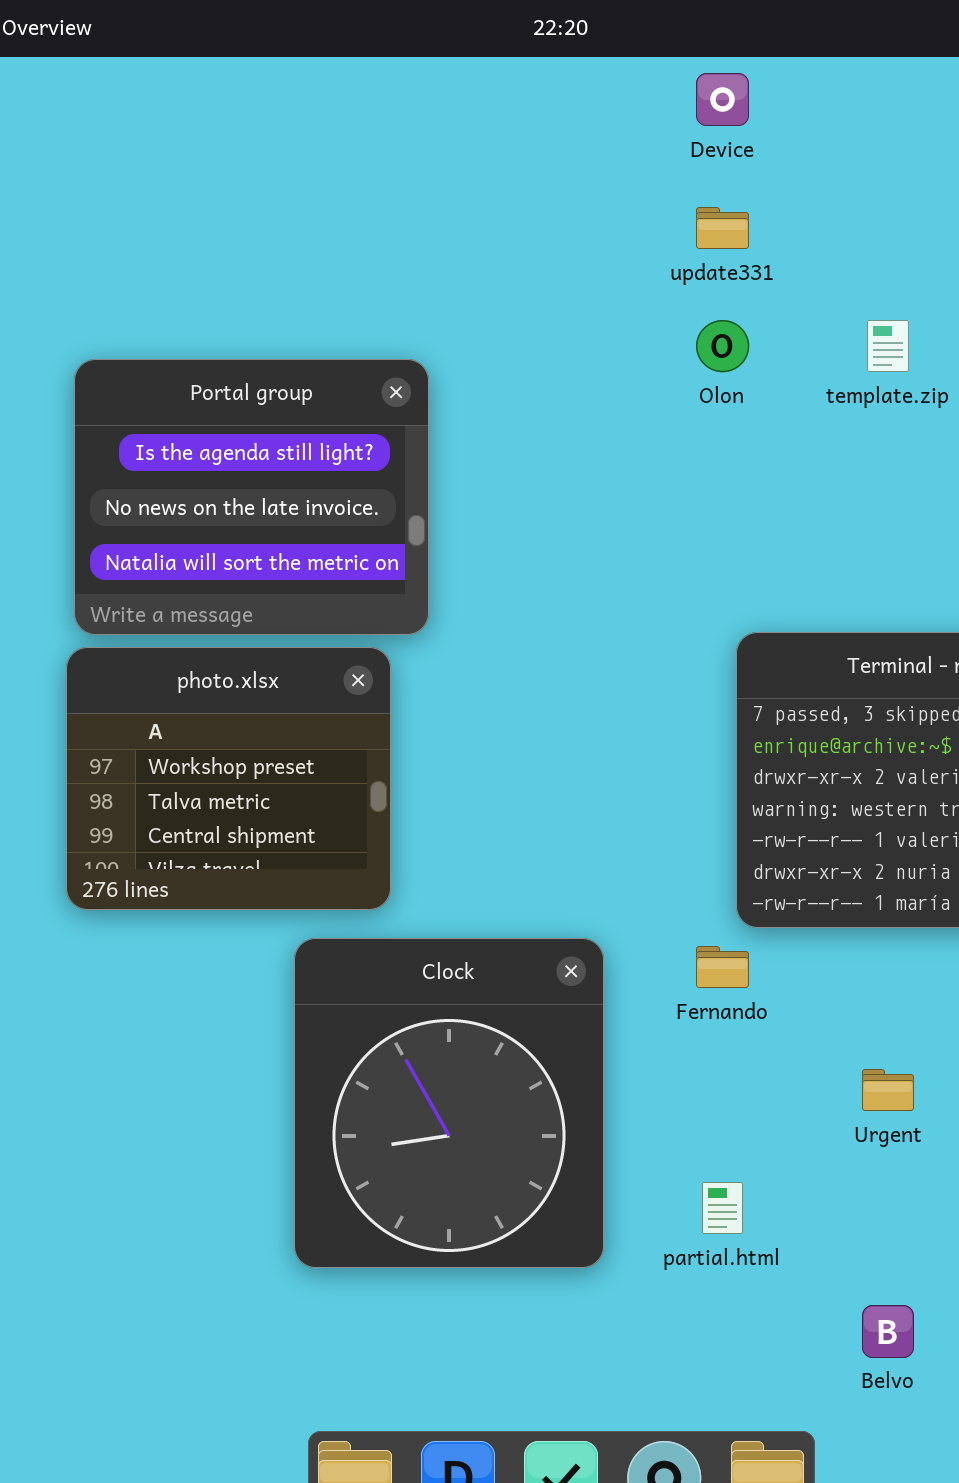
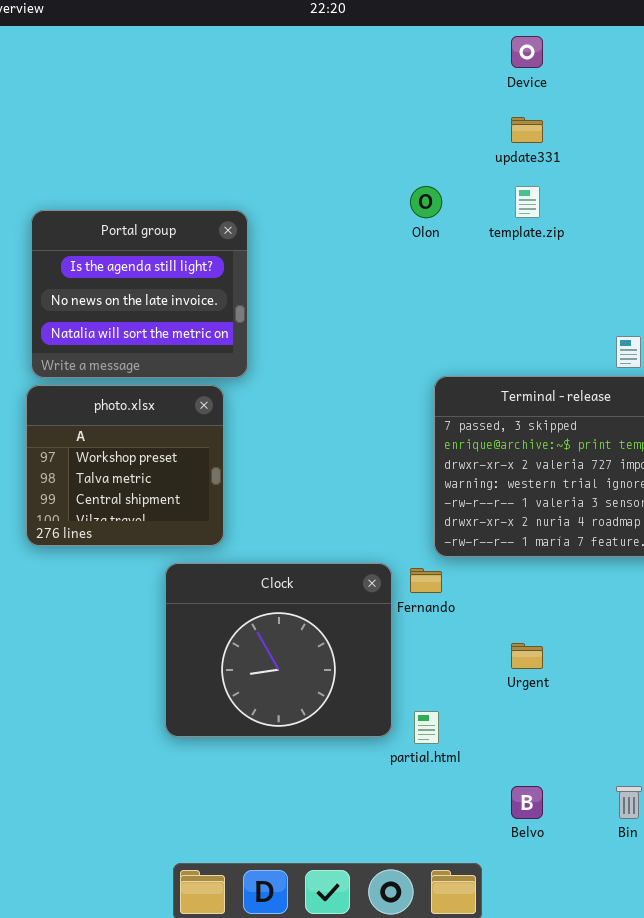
Device: [696,73,749,126] -> [511,36,543,68], moved
update331: [696,207,749,249] -> [511,117,543,143], moved
Clock: [294,938,604,1268] -> [165,563,392,737], resized

